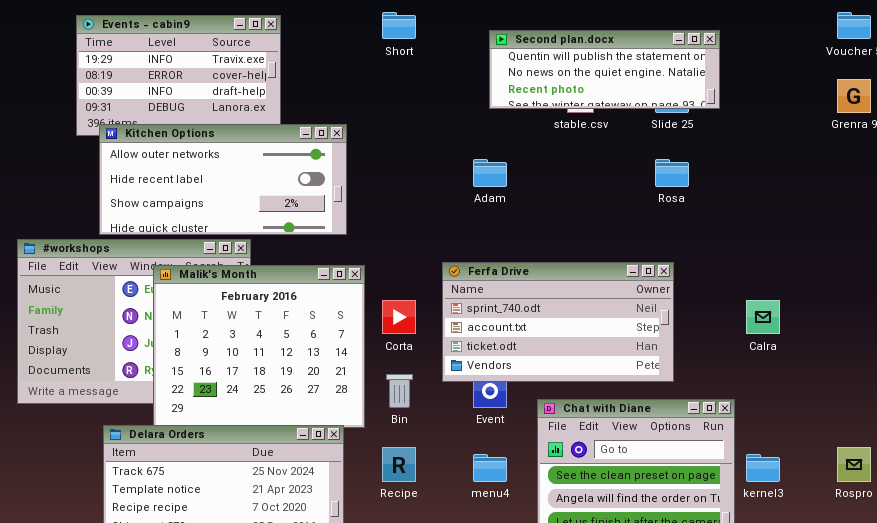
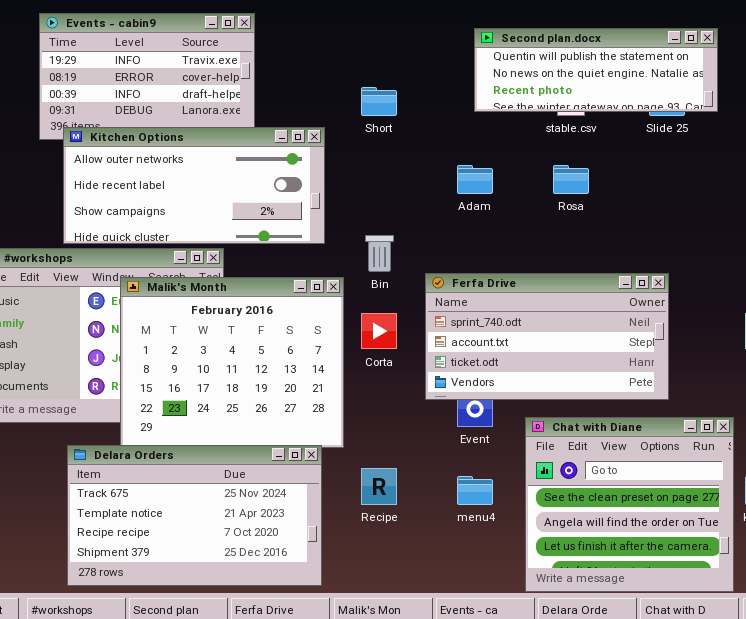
Short: [382,12,416,39] -> [361,87,397,116], moved
Rosa: [655,159,689,187] -> [553,165,589,194], moved
Bin: [386,374,413,408] -> [365,235,394,272], moved

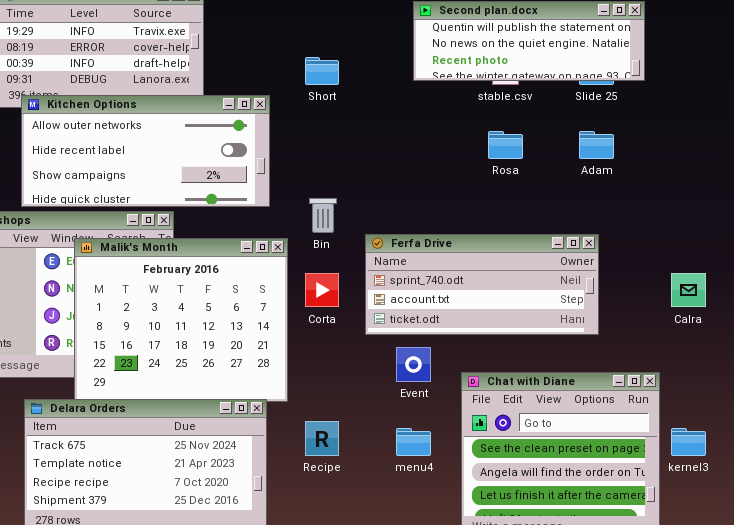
Adam: [457,165,493,194] -> [579,131,614,159], moved
Ferfa Drive: [425,273,669,400] -> [365,234,599,335], resized

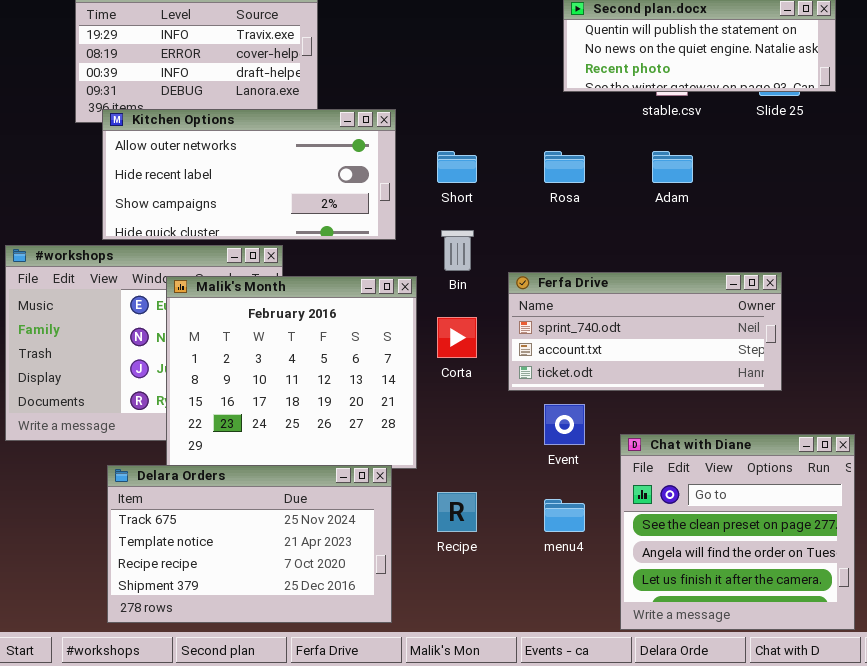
Short: [305,57,339,85] -> [437,151,477,183], moved
Rosa: [488,131,523,159] -> [544,151,585,183], moved
Adam: [579,131,614,159] -> [652,151,693,183], moved

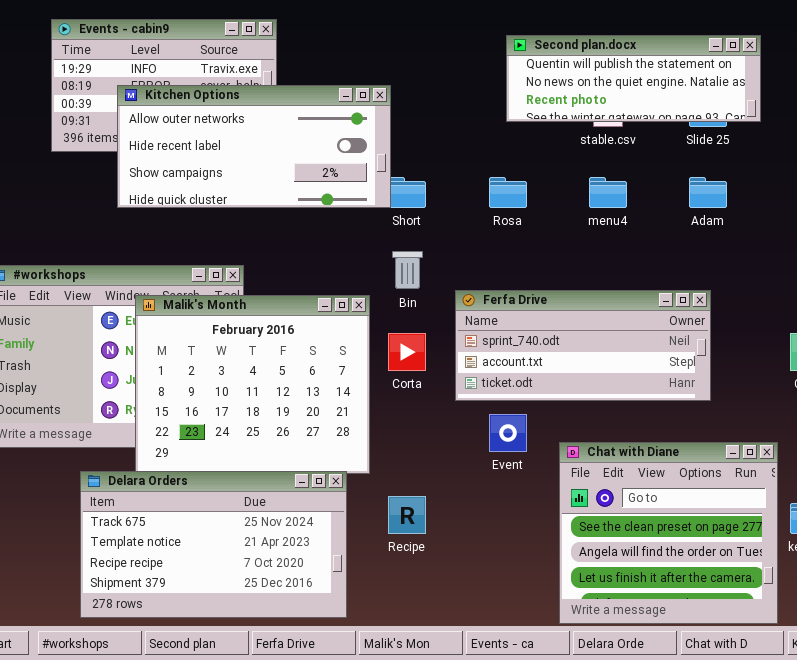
Kitchen Options: [102,109,396,240] -> [117,85,391,208], moved
Adam: [652,151,693,183] -> [689,177,727,208], moved
menu4: [544,499,585,532] -> [589,177,627,208], moved

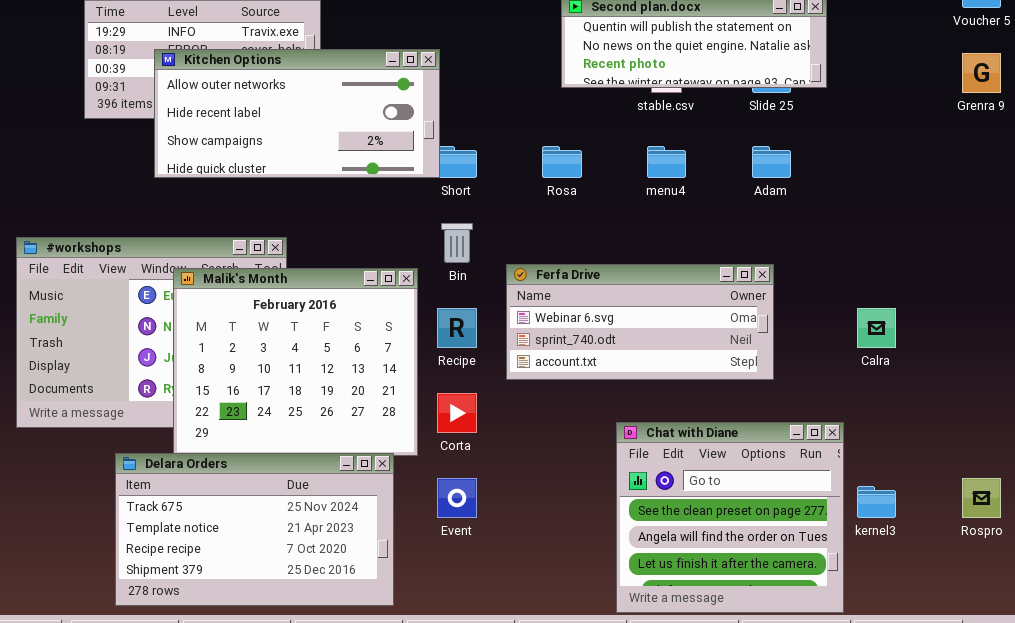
Ferfa Drive: [455,290,711,401] -> [506,264,774,380], scrolled up 1 row
Corta: [388,333,426,371] -> [437,393,477,433], moved
Event: [489,414,527,452] -> [437,478,477,518], moved
Recipe: [388,496,426,534] -> [437,308,477,348], moved

